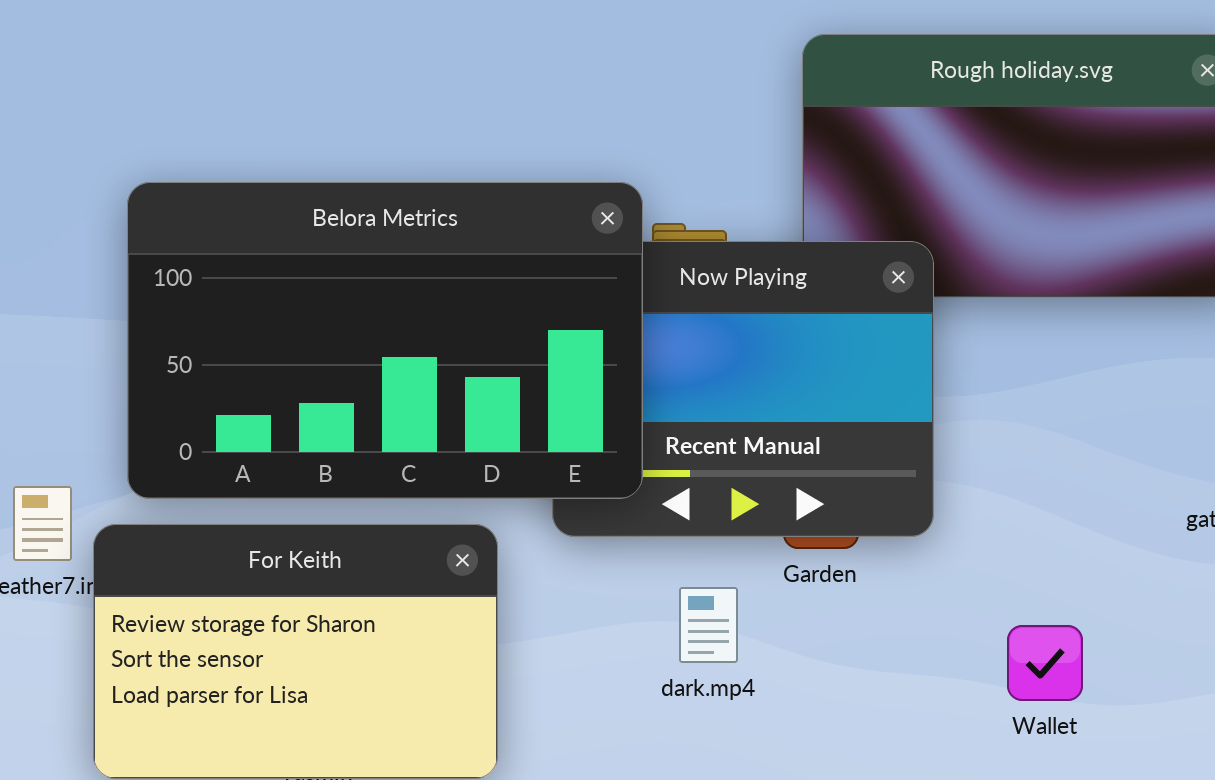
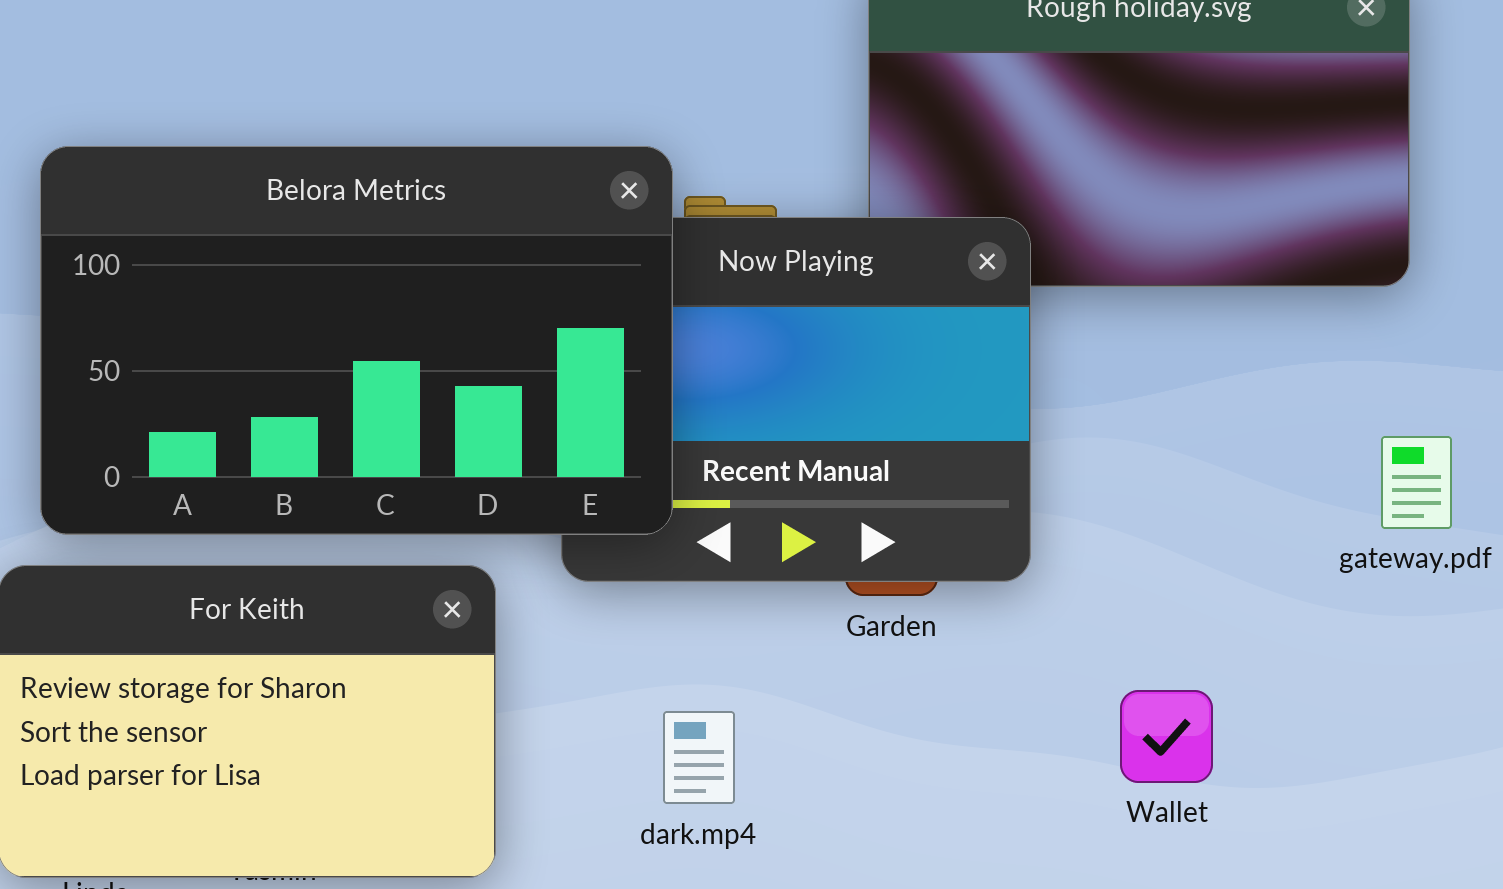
dark.mp4: [679,587,738,663] -> [663,711,735,804], moved

